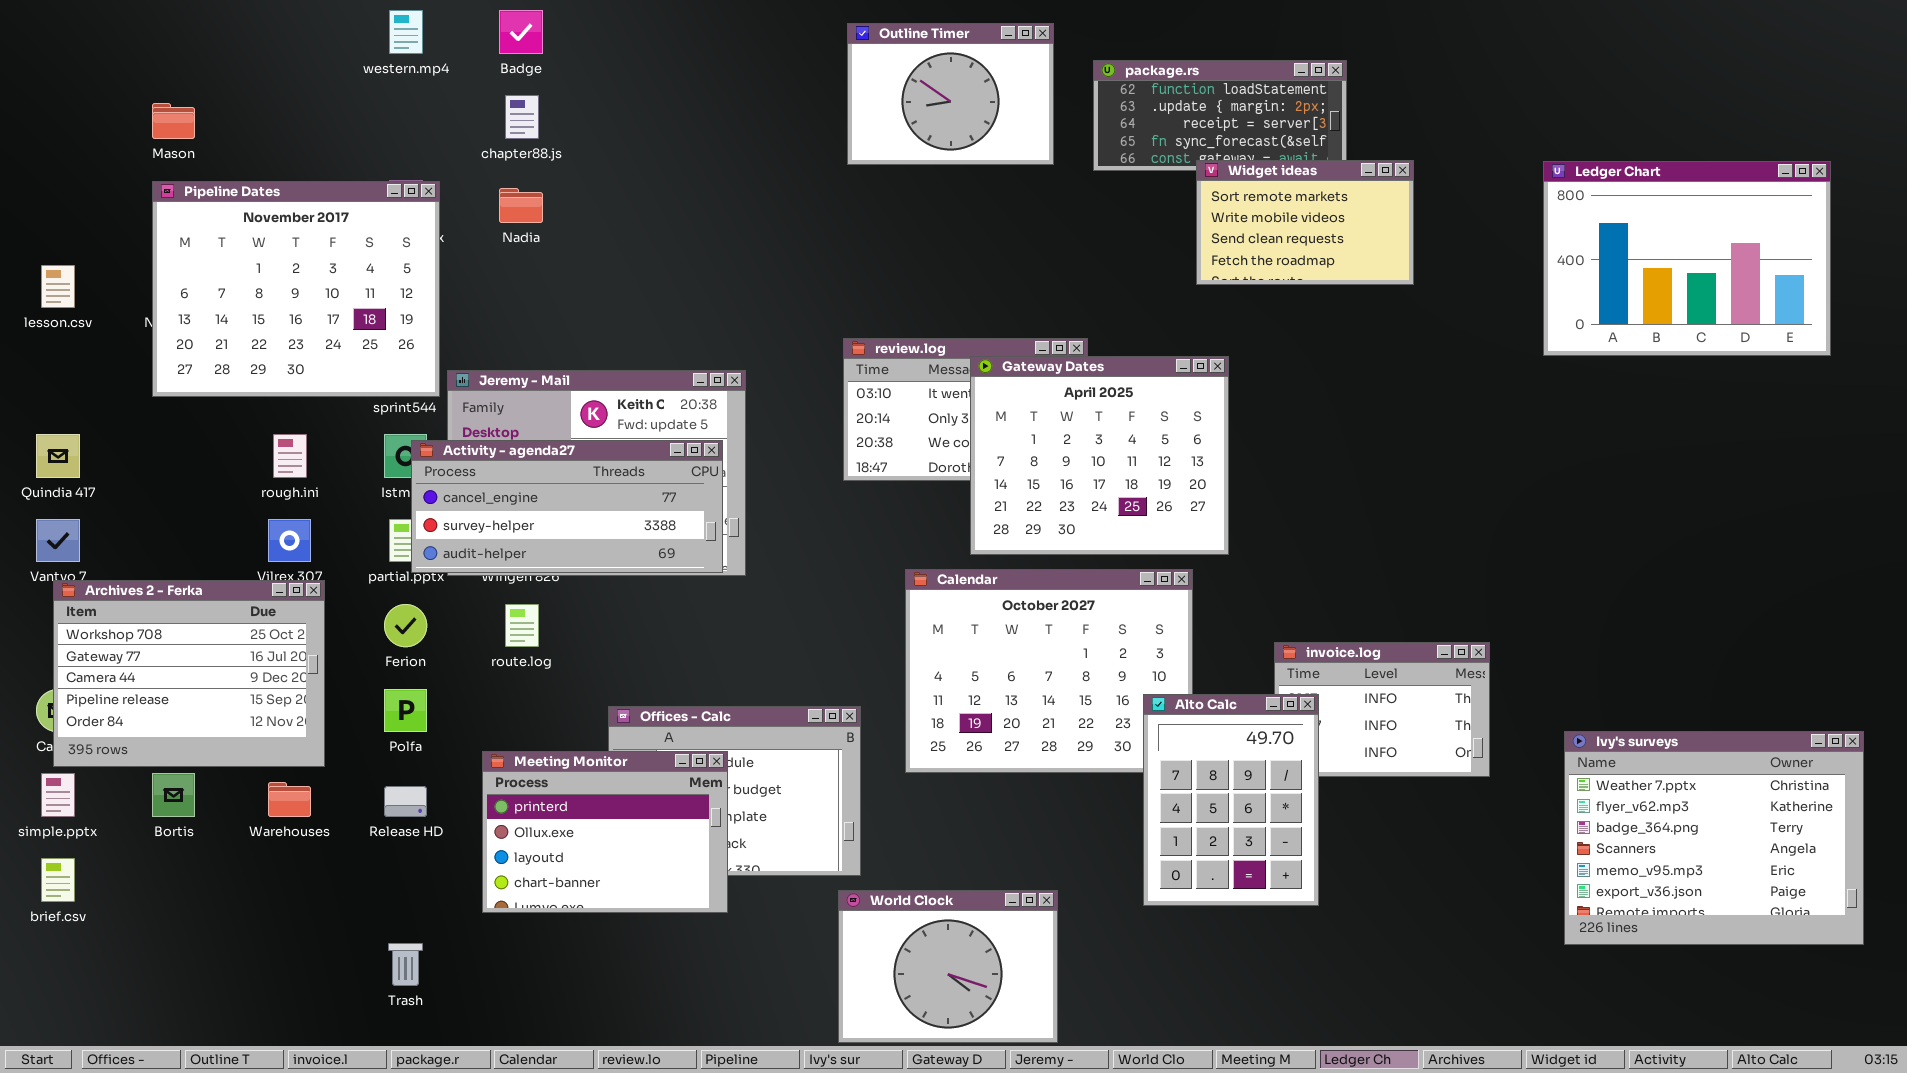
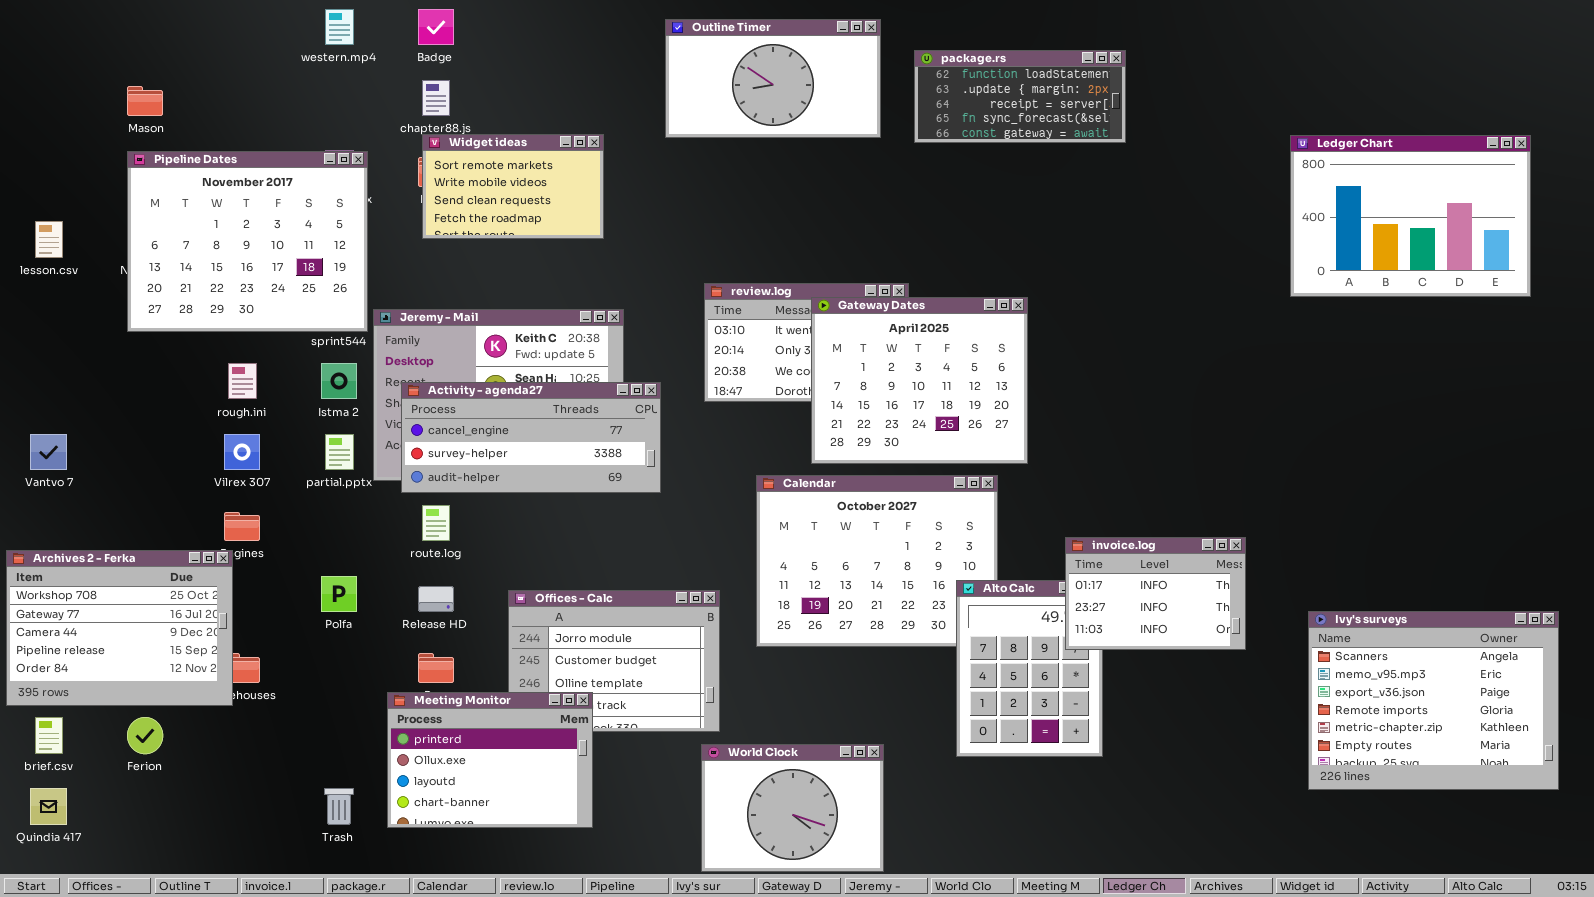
Outline Timer: [847,23,1054,165] -> [665,19,881,138], resized
Widget ideas: [1196,160,1414,285] -> [422,134,604,239], moved
Quindia 417: [36,434,80,478] -> [30,788,67,825], moved
Activity - agenda27: [411,440,723,573] -> [401,382,661,493], moved
Archives 2 - Ferka: [53,580,325,767] -> [6,550,233,706], moved
Ferion: [384,604,427,647] -> [127,717,163,754], moved
invoice.log: [1274,642,1490,777] -> [1065,537,1246,650], raised
Ivy's surveys: [1564,731,1864,945] -> [1308,611,1559,790], scrolled down 3 rows
Meeting Monitor: [482,751,728,913] -> [387,692,593,828], moved
Release HD: [384,786,427,817] -> [418,586,454,612], moved

